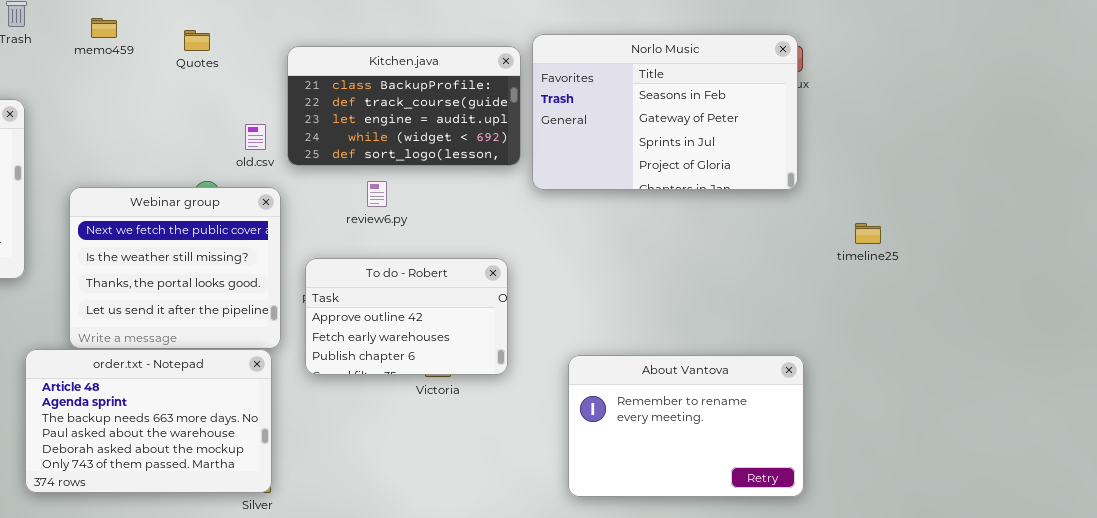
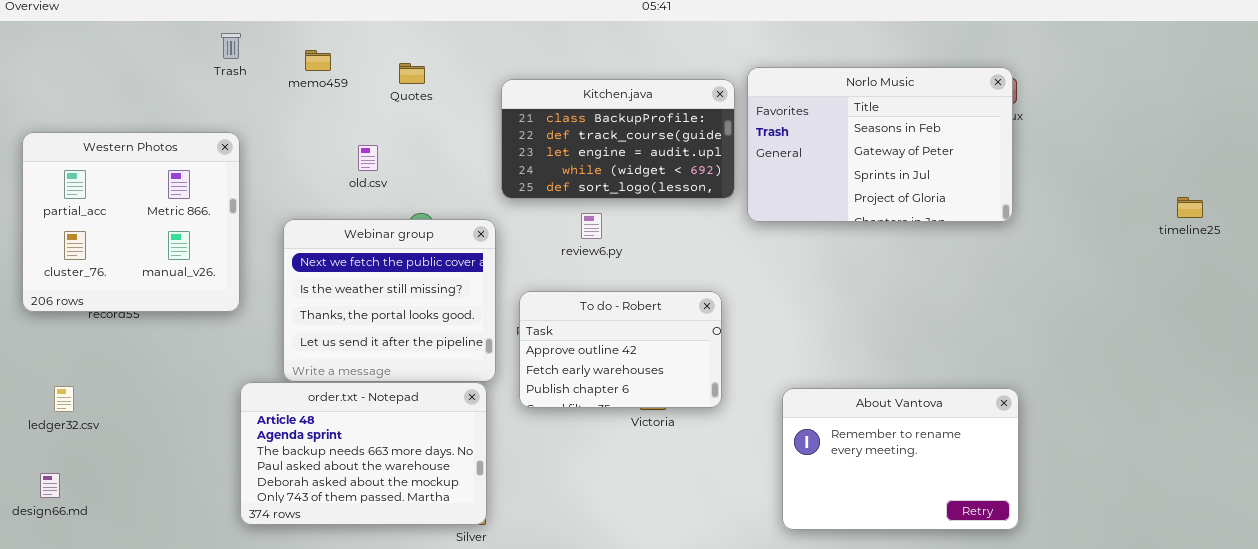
old.csv: [245,124,266,150] -> [358,145,378,171], moved
timeline25: [855,223,881,244] -> [1177,197,1203,218], moved

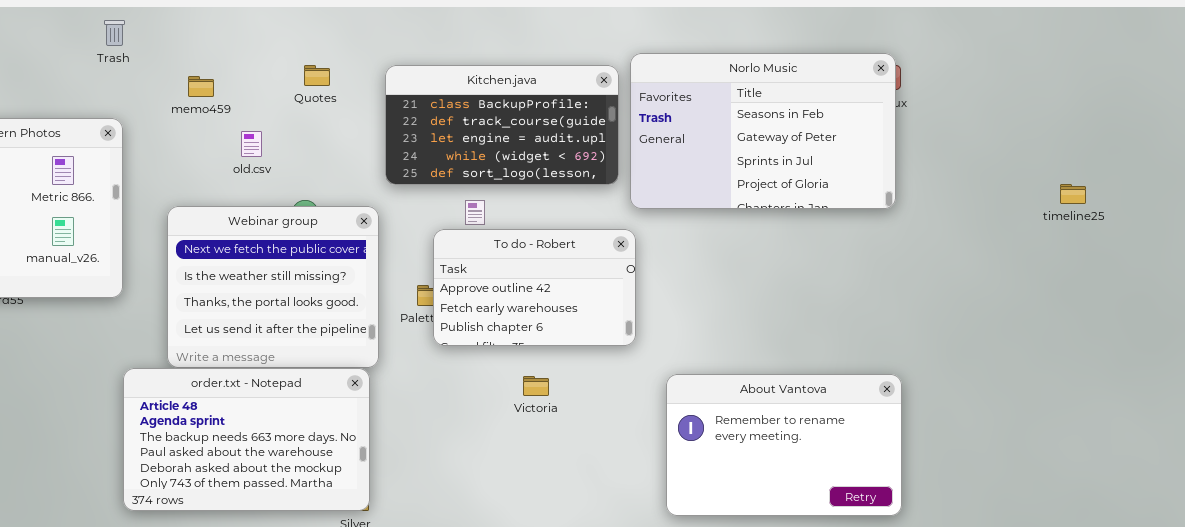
memo459: [305,50,331,71] -> [188,76,214,97], moved
Quotes: [399,63,425,84] -> [304,65,330,86], moved
To do - Robert: [519,291,722,408] -> [433,229,636,346], moved

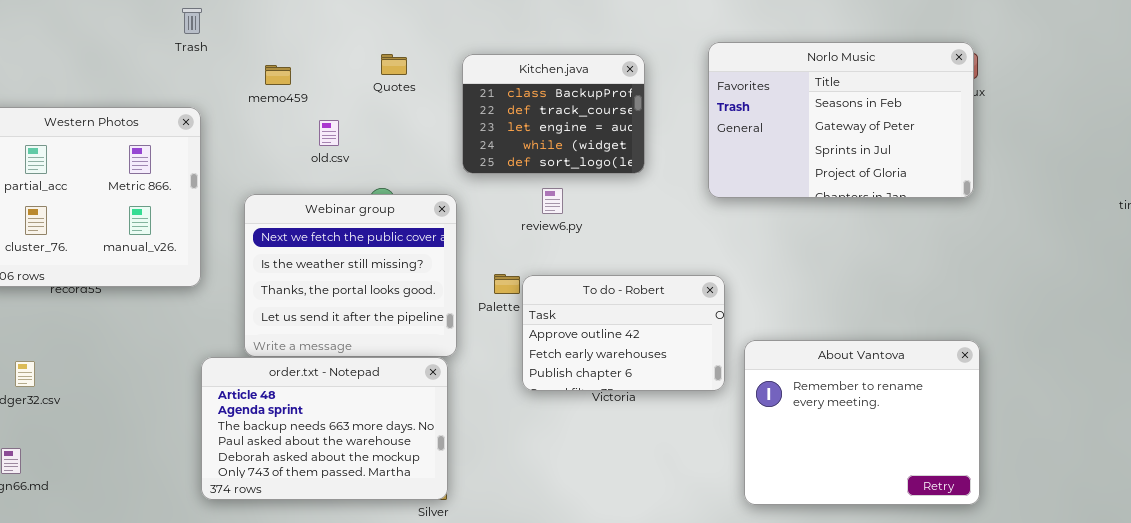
Kitchen.java: [385,65,619,185] -> [462,54,645,174], resized
To do - Robert: [433,229,636,346] -> [522,275,725,391], moved
About Vantova: [666,374,902,516] -> [744,340,980,505], resized

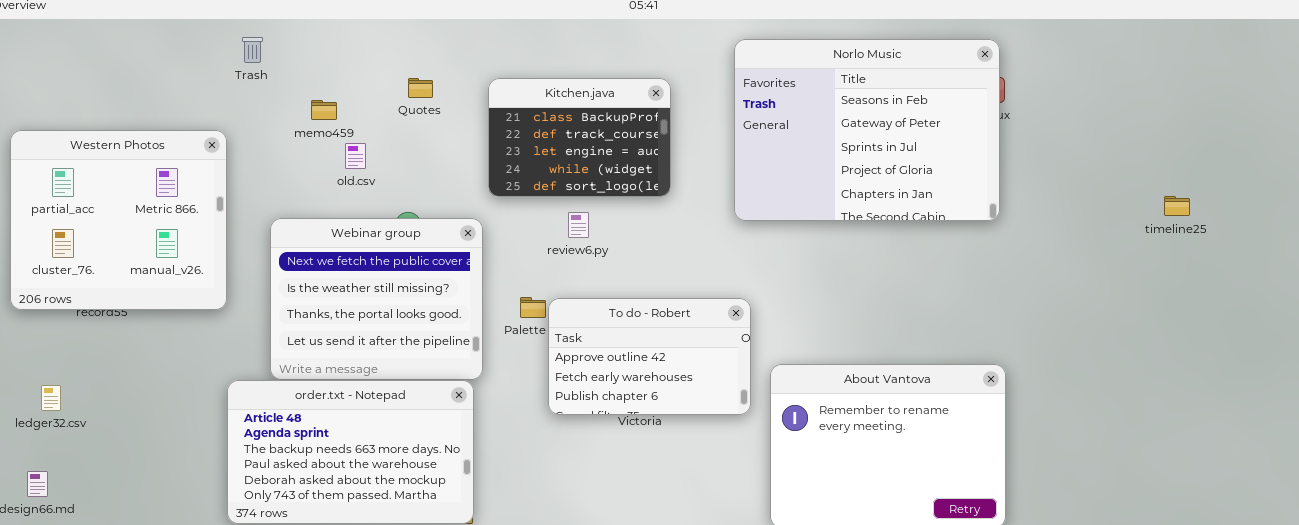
Trash: [182,8,202,34] -> [242,37,263,63], moved
Norlo Music: [708,42,974,198] -> [734,39,1000,221], resized
memo459: [265,65,291,85] -> [311,100,337,120], moved

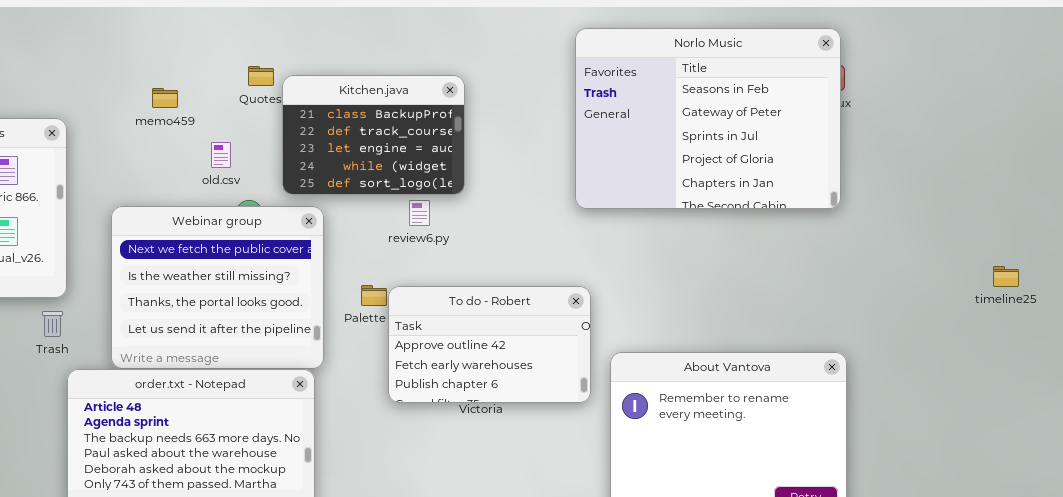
Trash: [242,37,263,63] -> [42,311,63,337], moved
Kitchen.java: [488,78,671,197] -> [282,75,465,195], moved
old.csv: [345,143,366,169] -> [211,142,231,168], moved
timeline25: [1164,196,1190,216] -> [993,266,1019,287], moved

